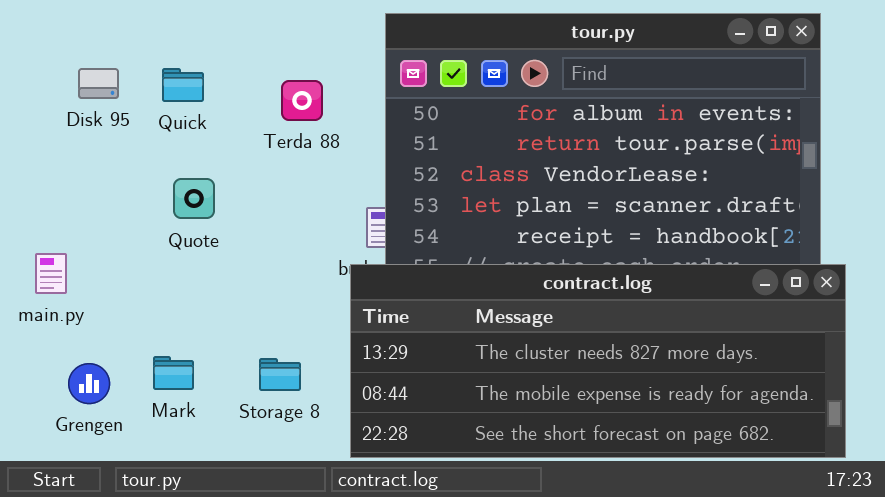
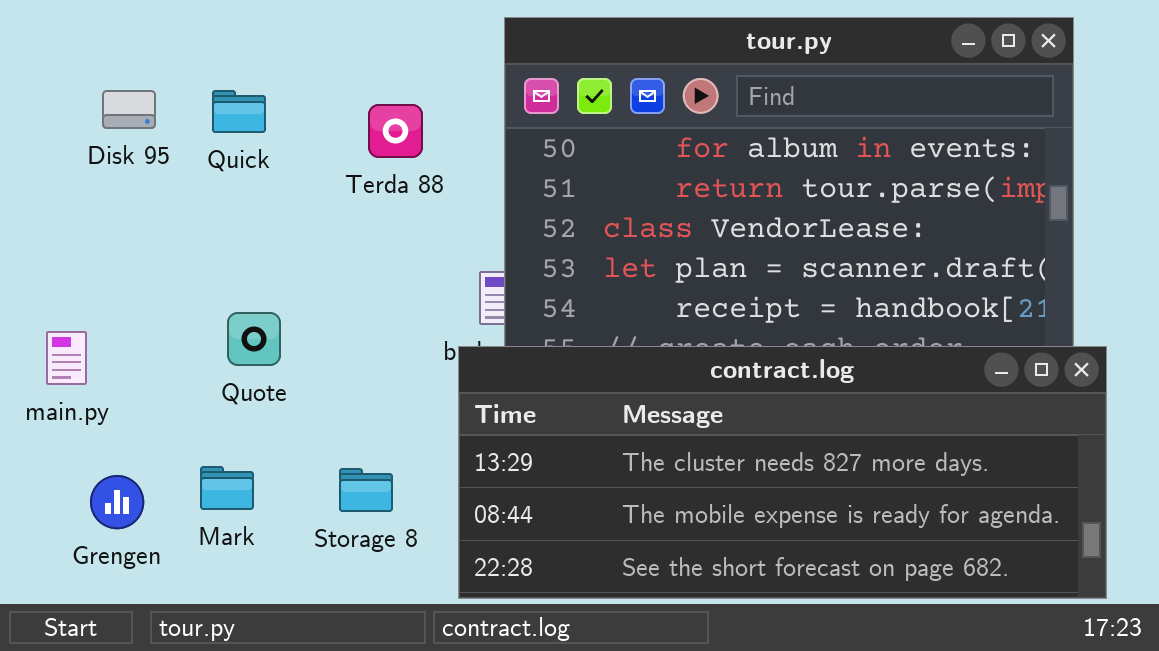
Quote: [173,178,215,219] -> [227,312,281,366], moved

